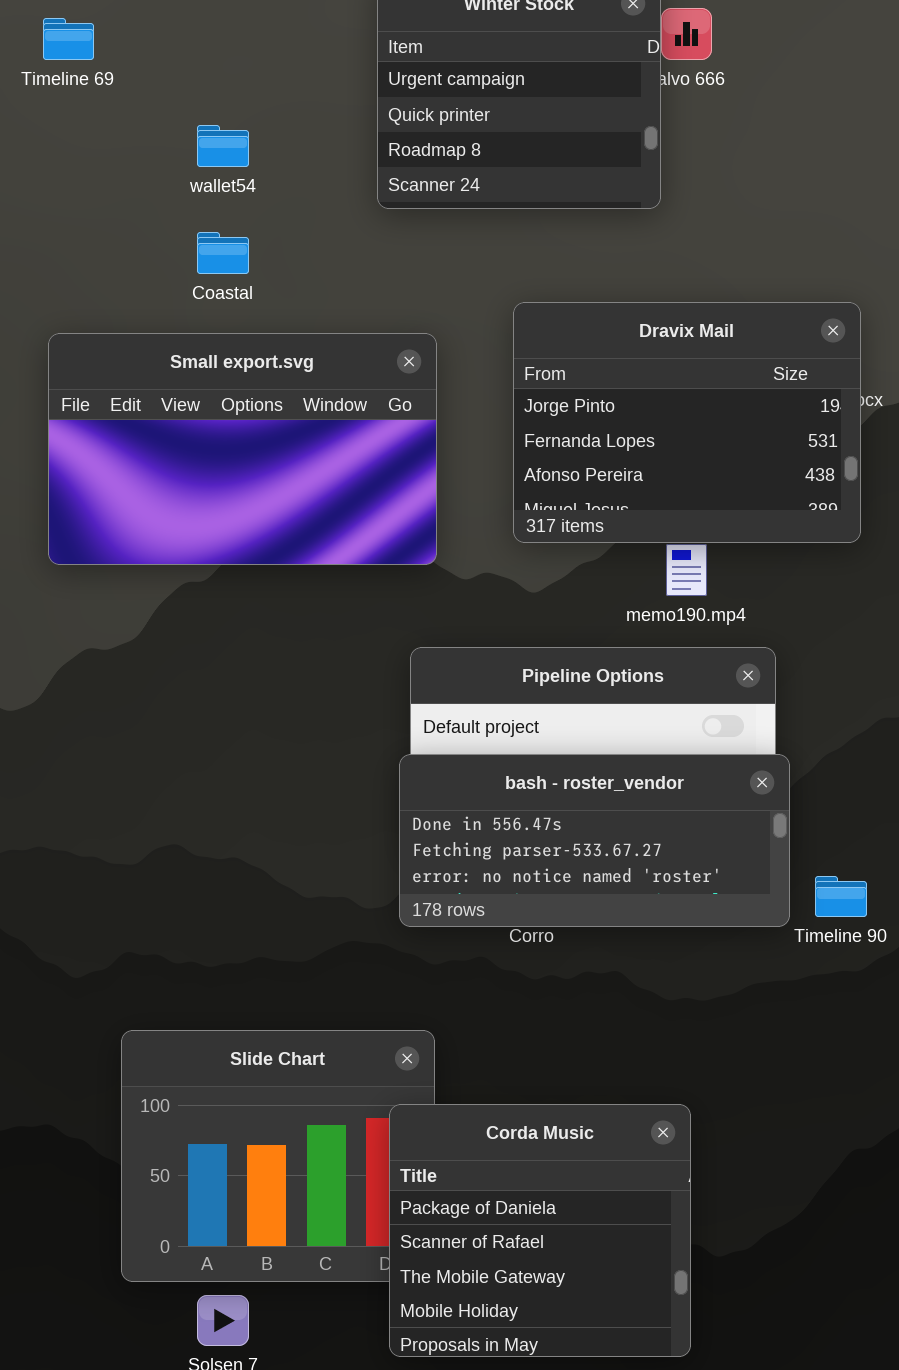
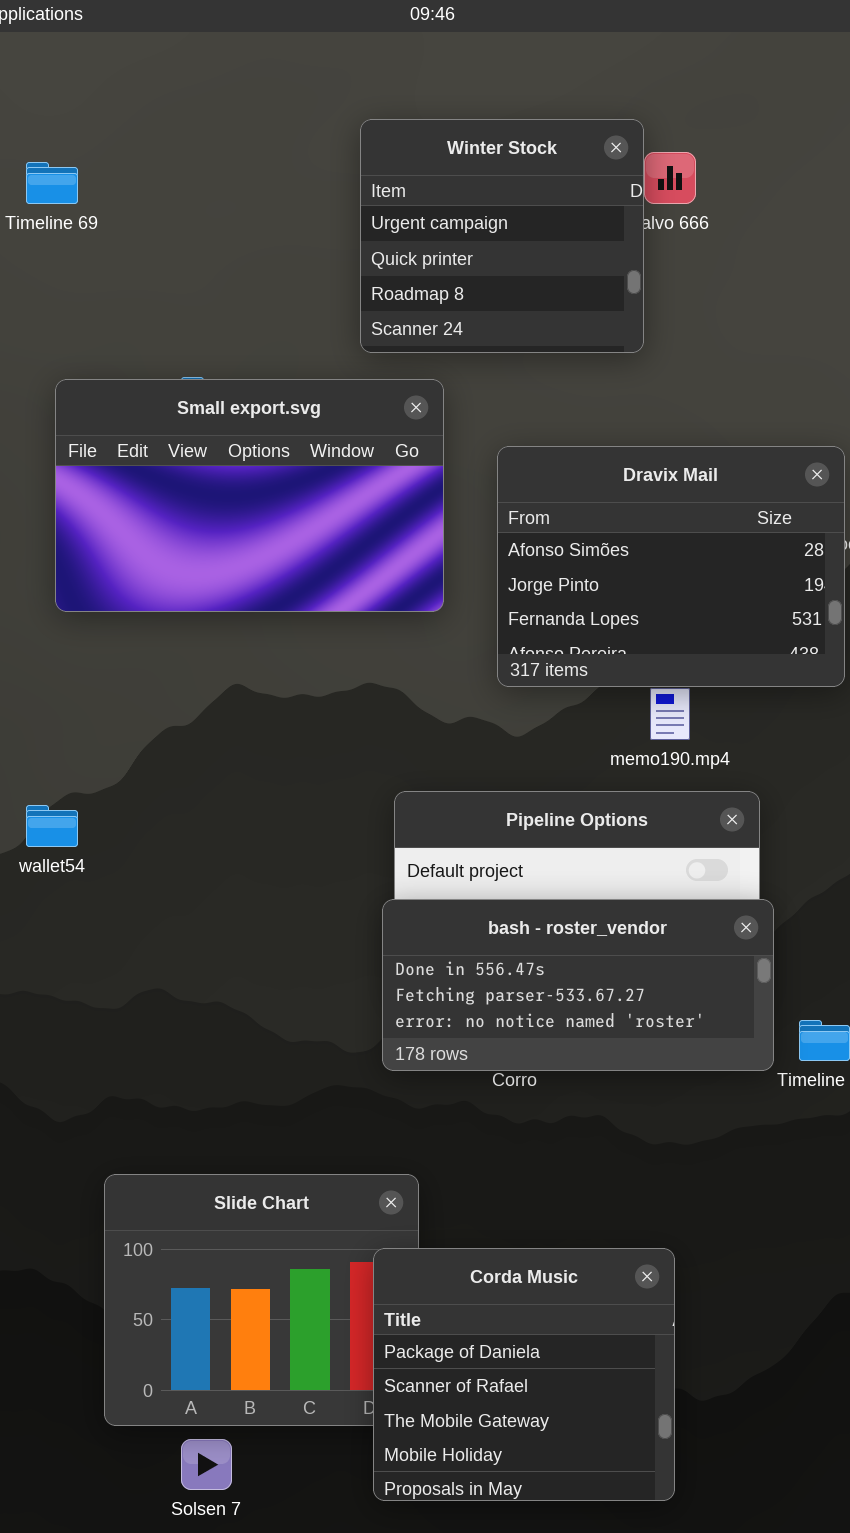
wallet54: [197,125,249,167] -> [26,805,78,847], moved
Dravix Mail: [513,302,861,543] -> [497,446,845,687], scrolled up 1 row
Small export.svg: [48,333,437,565] -> [55,379,444,612], moved

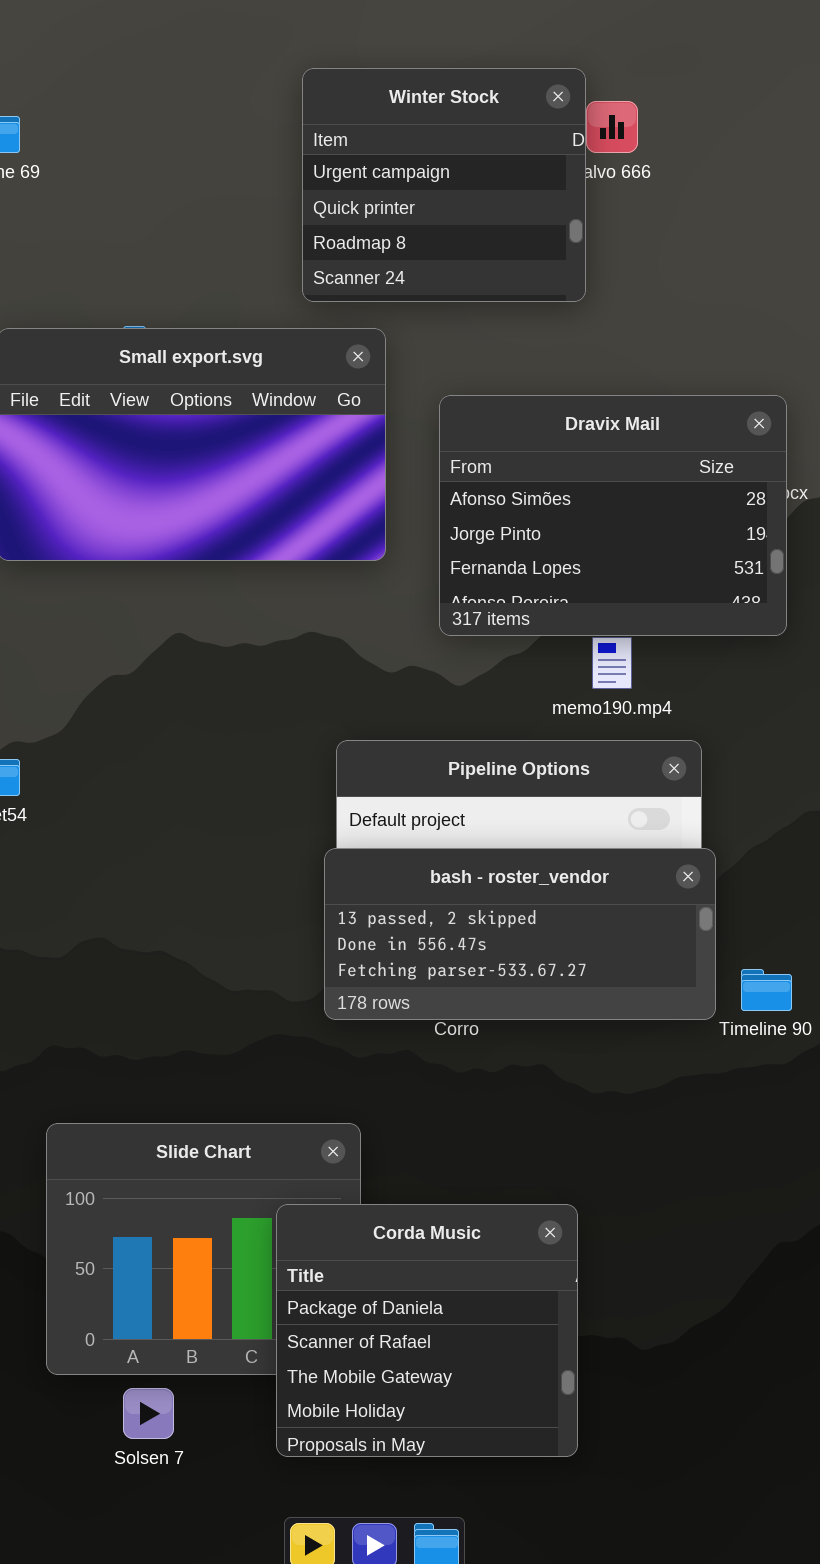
bash - roster_vendor: [382,899,774,1071] -> [324,848,716,1020], scrolled up 1 row
Corda Music: [373,1248,675,1501] -> [276,1204,578,1457], moved

